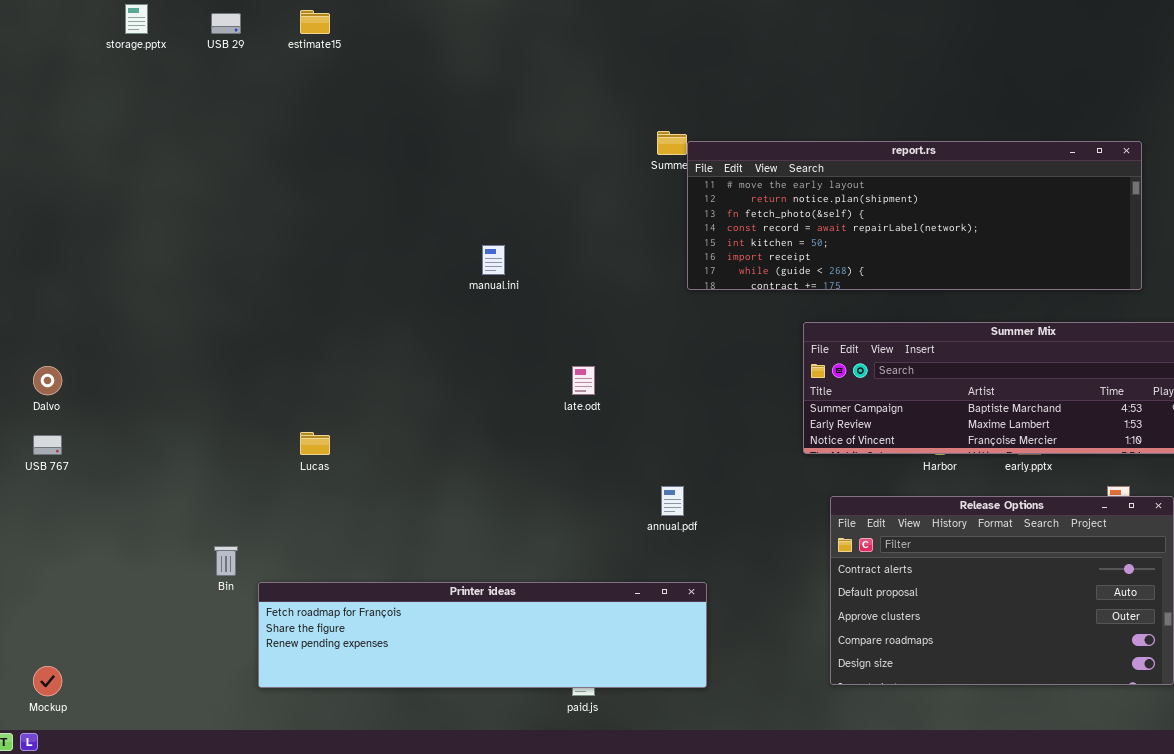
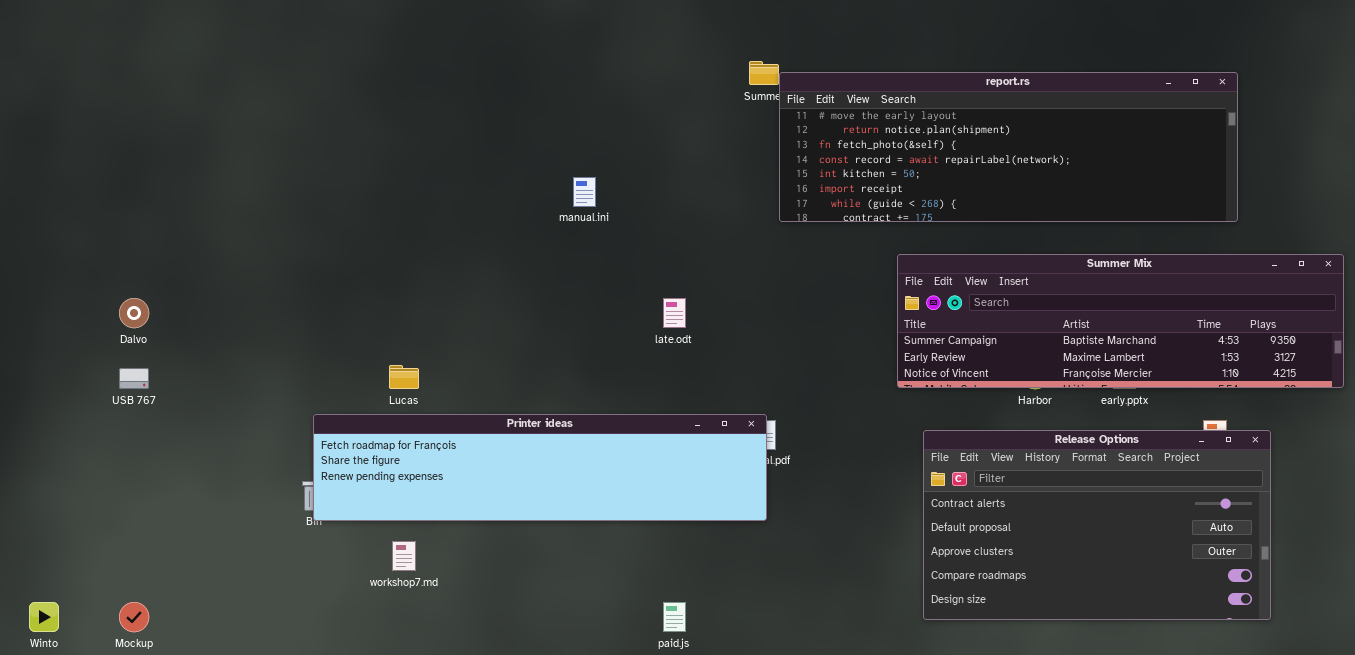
Printer ideas: [258,582,707,688] -> [313,414,767,521], moved

